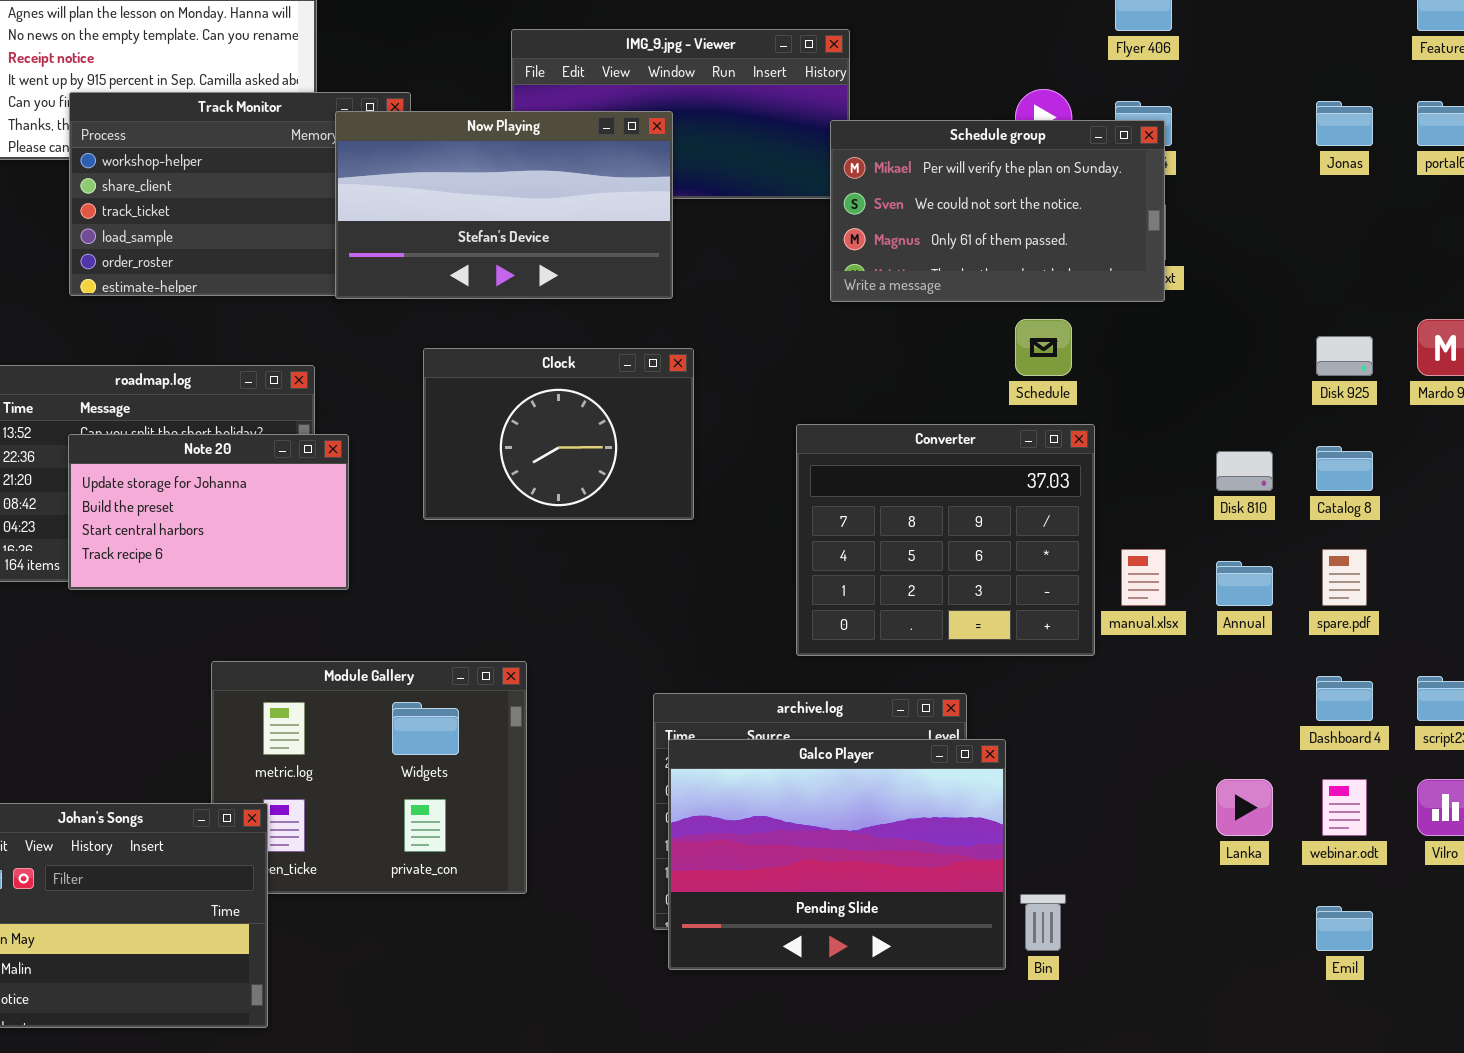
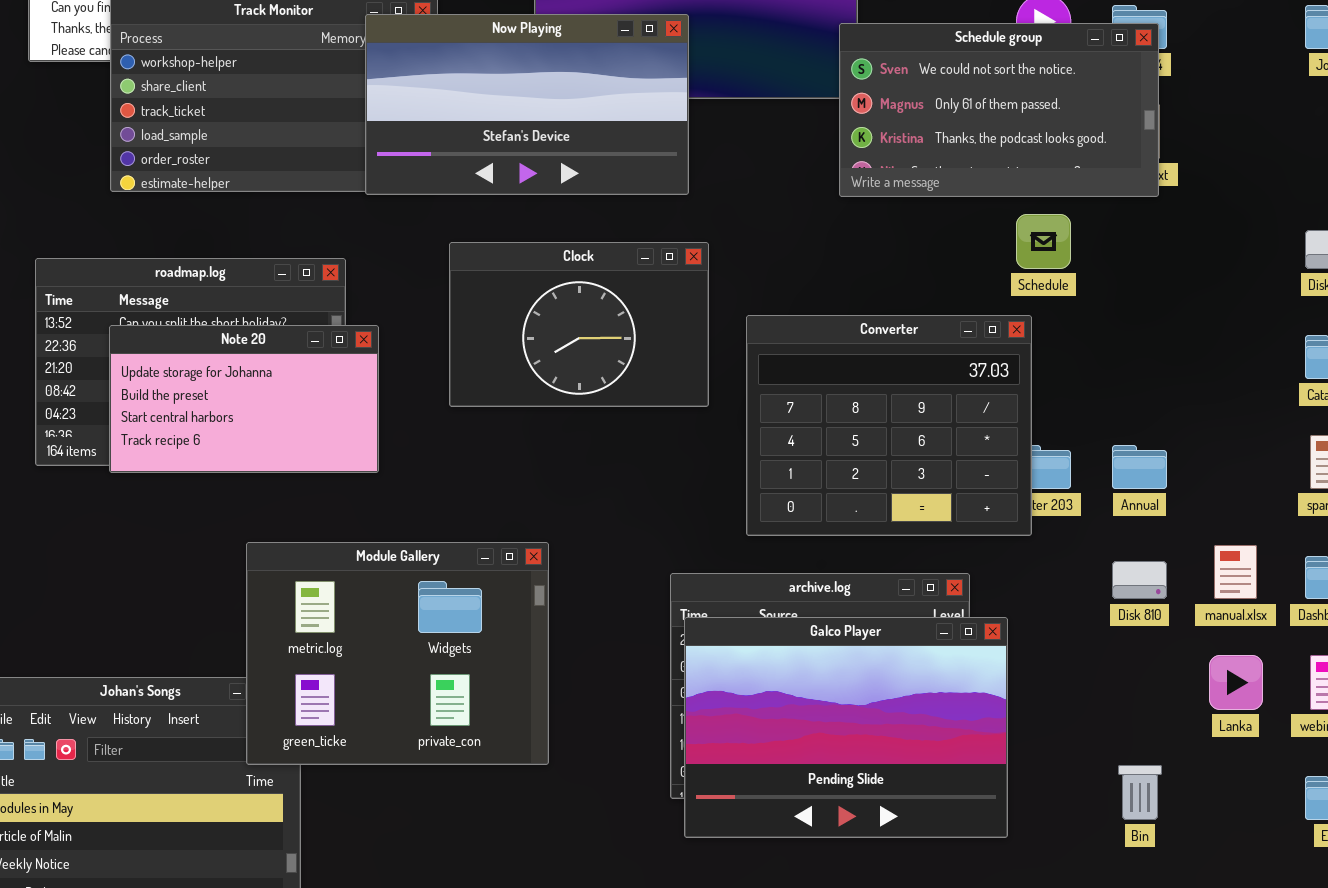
Schedule group: [830,120,1165,302] -> [839,23,1159,197], scrolled down 1 row
Converter: [796,424,1095,656] -> [746,315,1032,536], moved
Disk 810: [1216,451,1273,491] -> [1112,561,1167,599], moved
manual.xlsx: [1121,549,1166,606] -> [1214,545,1257,599], moved
Annual: [1216,561,1273,606] -> [1112,445,1167,489], moved
Module Gallery: [211,661,527,894] -> [246,542,549,765], raised
Bin: [1020,894,1066,951] -> [1118,765,1162,820], moved

